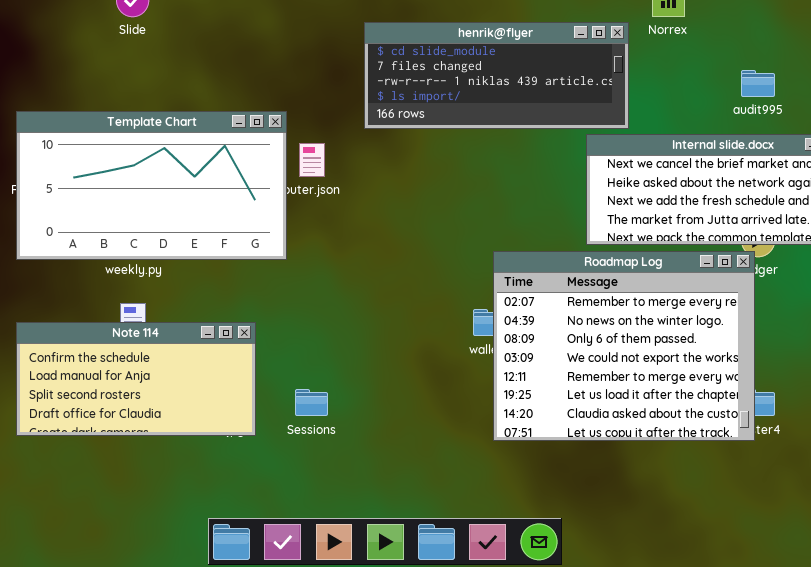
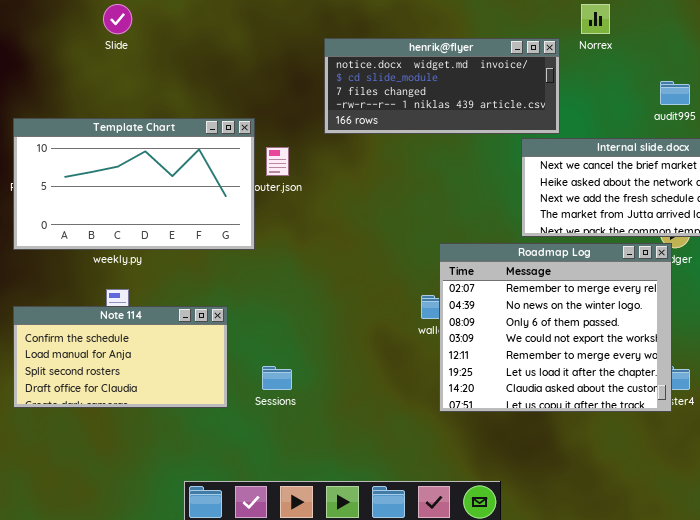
henrik@flyer: [364,22,629,129] -> [324,38,560,134], scrolled up 1 row

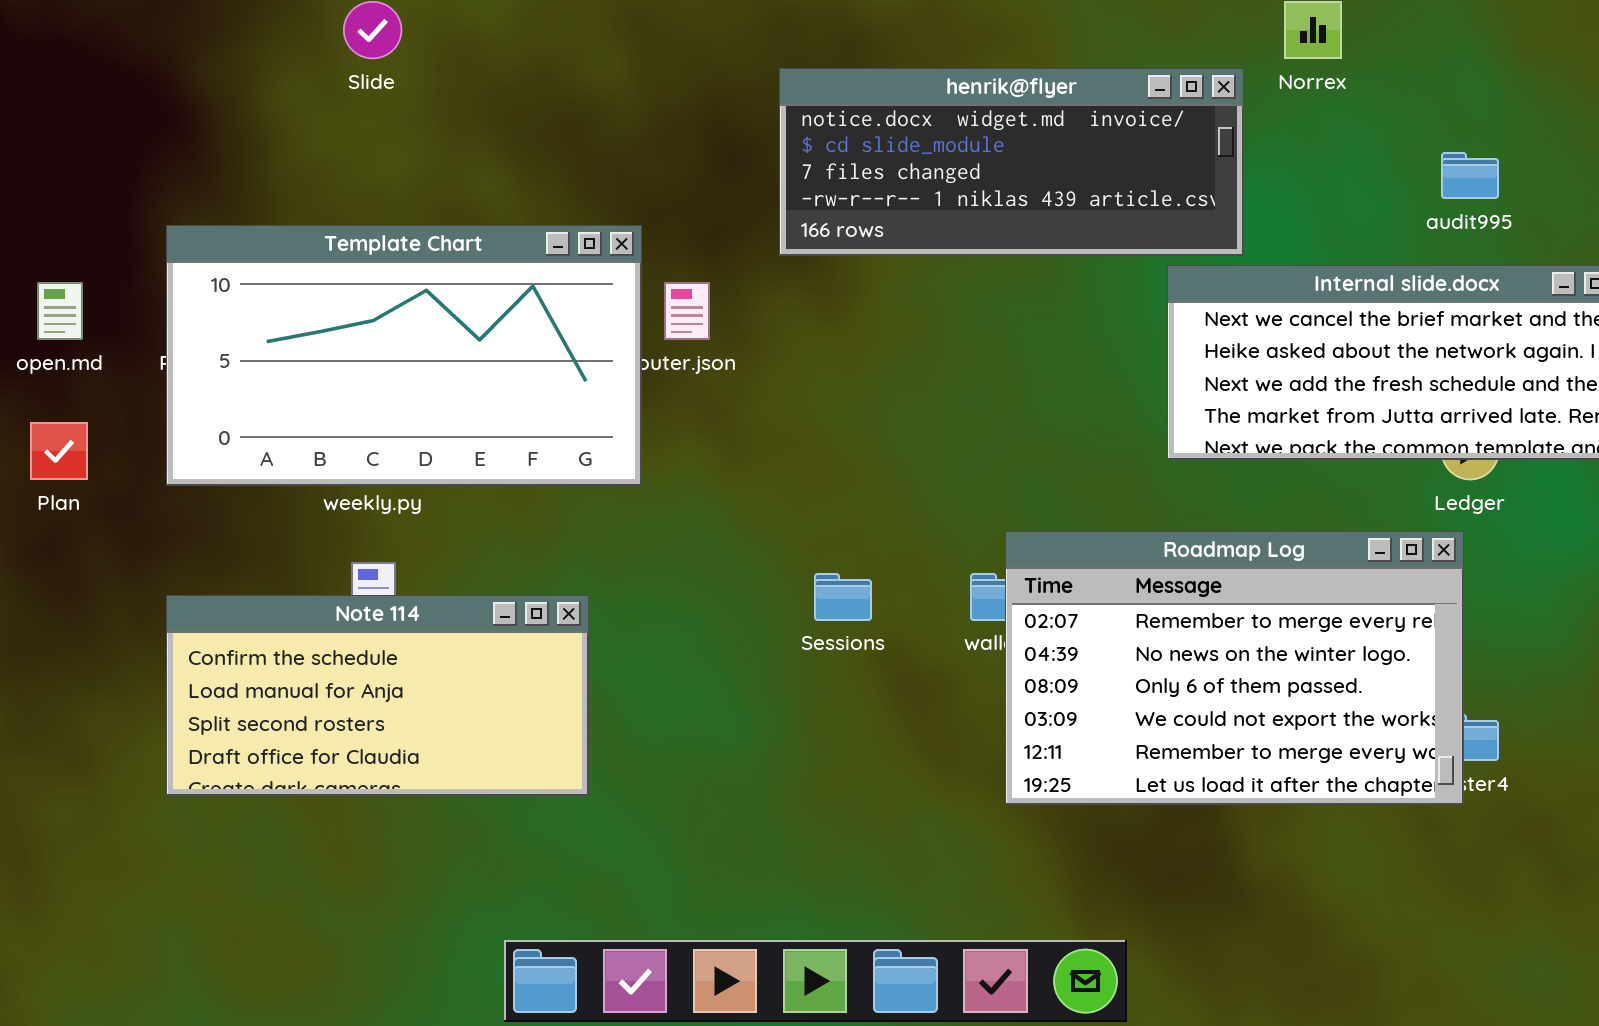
Roadmap Log: [439,243,672,412] -> [1005,531,1464,805], resized
Sessions: [262,366,292,390] -> [814,573,872,621], moved

